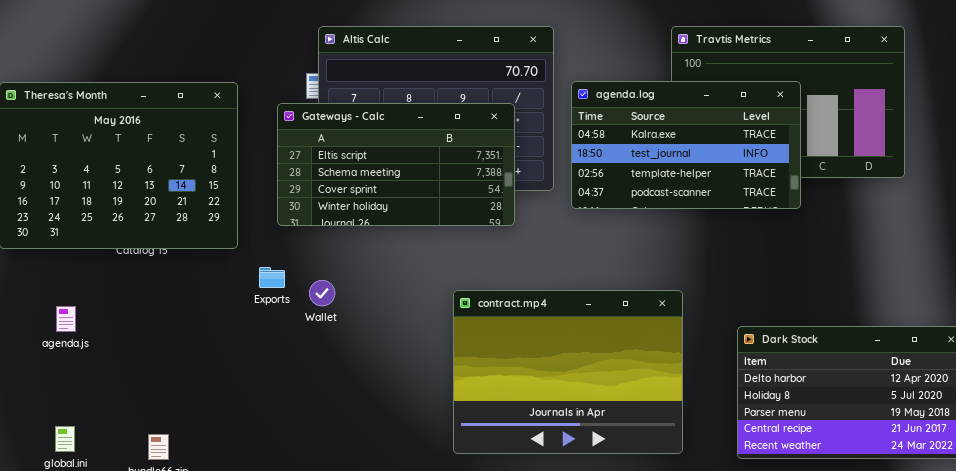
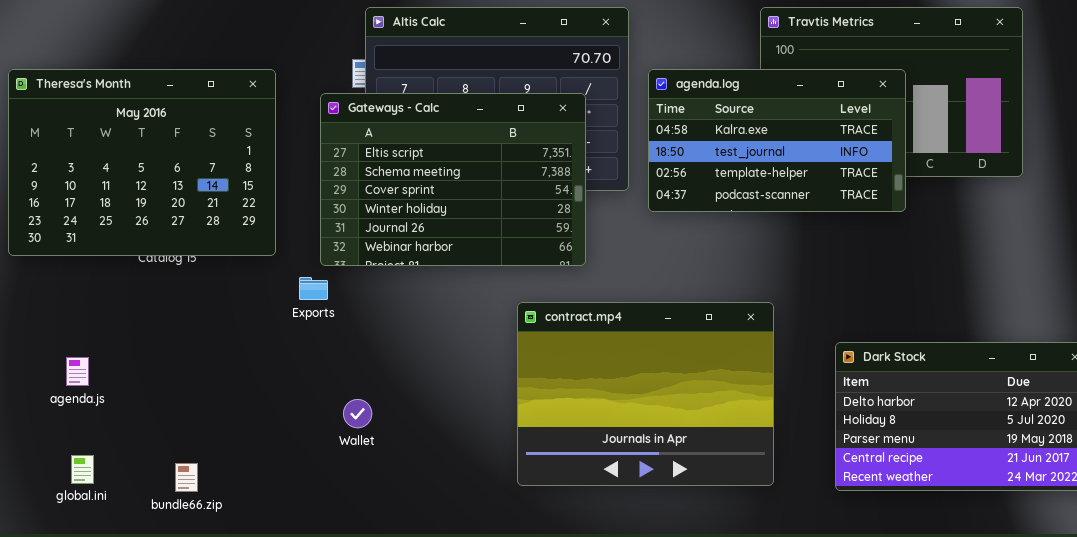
Gateways - Calc: [277,103,515,226] -> [320,93,586,266], resized
Wallet: [309,280,335,306] -> [343,399,372,428], moved
agenda.js: [56,306,76,332] -> [66,357,89,386], moved

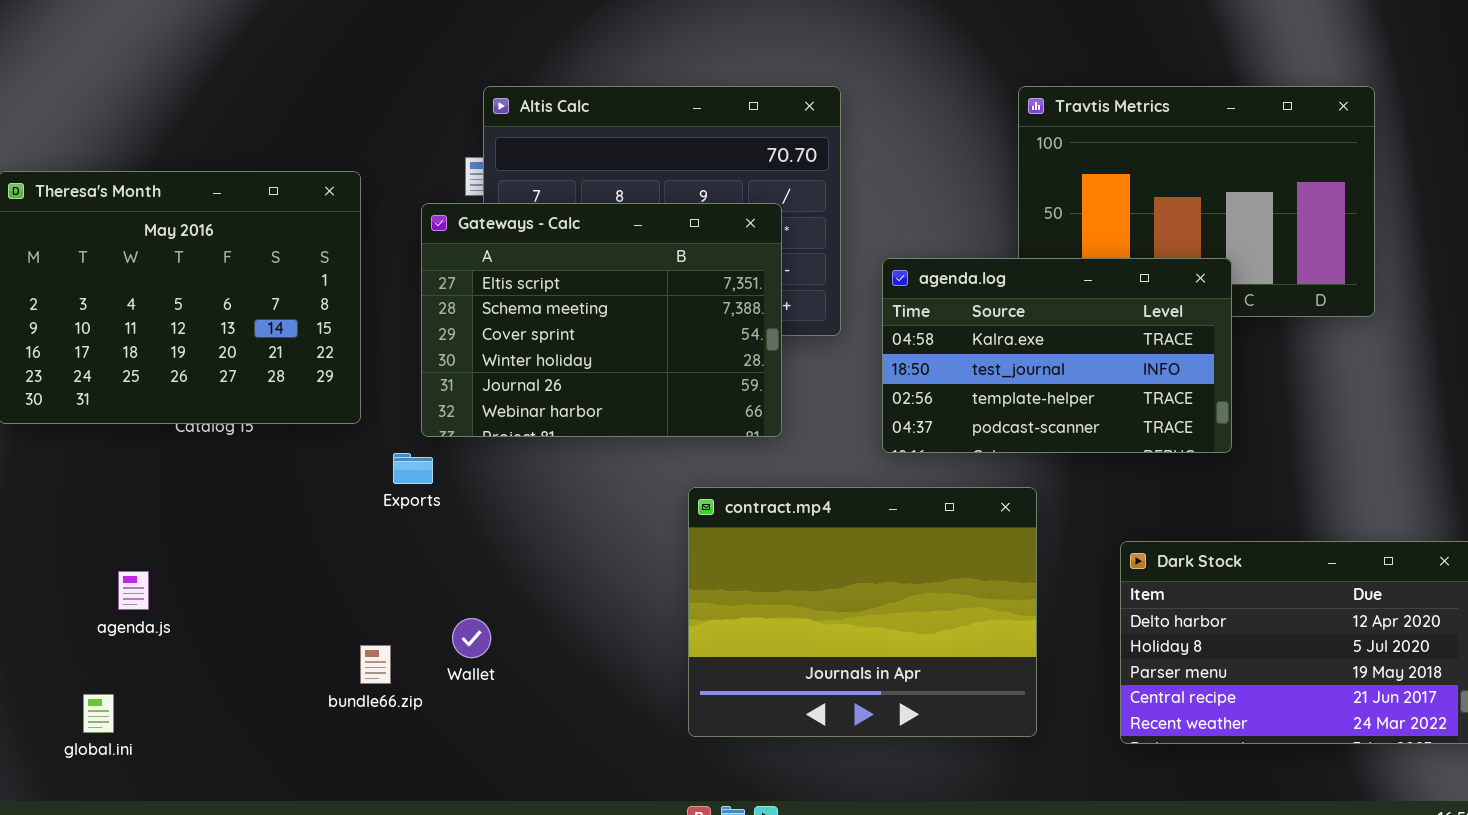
agenda.log: [648,69,906,212] -> [882,258,1232,453], moved
agenda.js: [66,357,89,386] -> [118,571,149,610], moved
bundle66.zip: [175,463,198,492] -> [360,645,391,684], moved

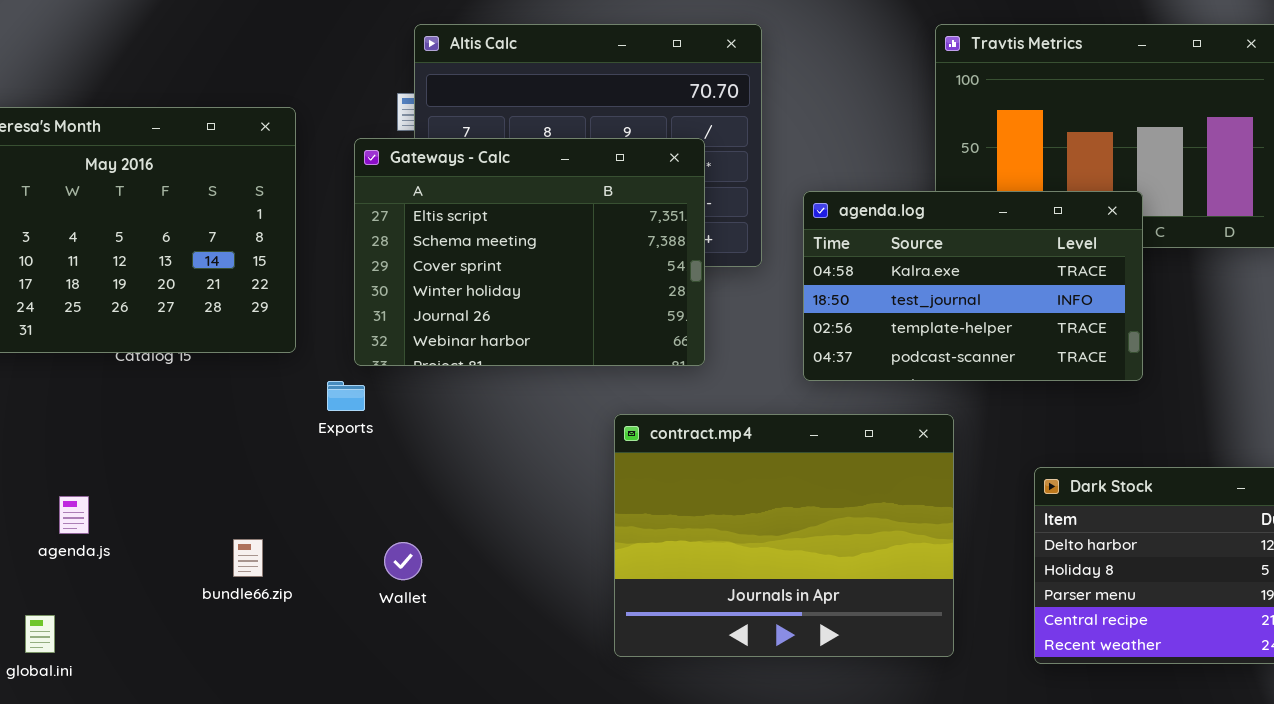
bundle66.zip: [360,645,391,684] -> [233,539,263,577], moved

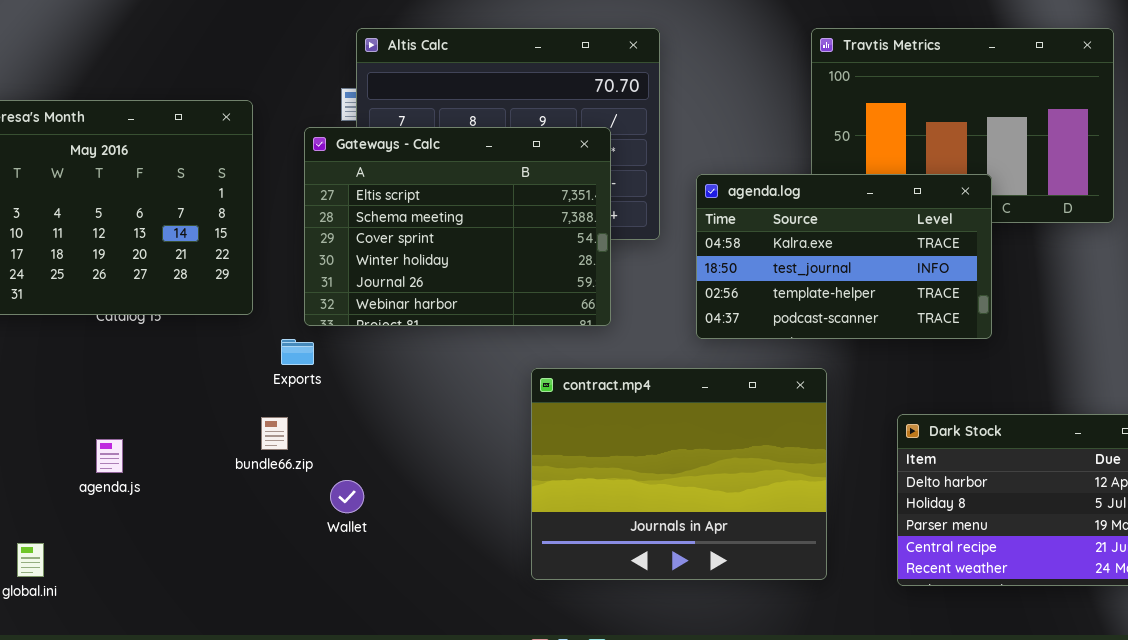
agenda.js: [59,496,89,534] -> [96,439,123,473], moved
bundle66.zip: [233,539,263,577] -> [261,417,288,450], moved

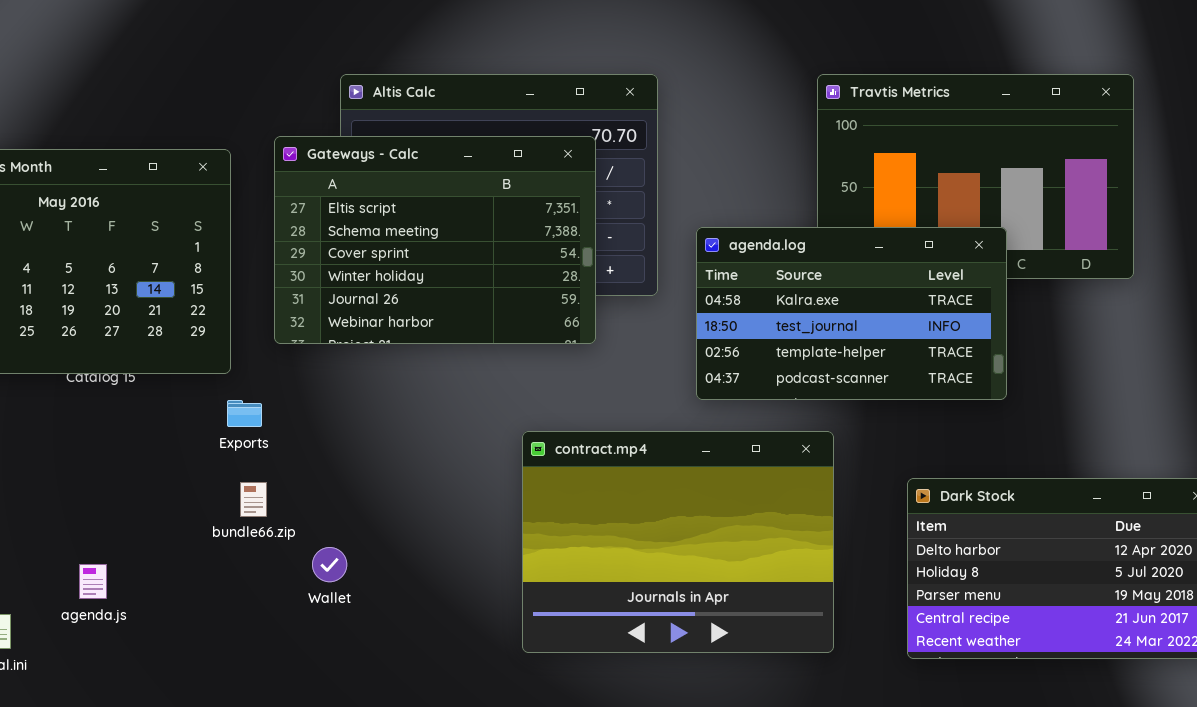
Gateways - Calc: [304,127,611,326] -> [274,136,596,344], moved
Exports: [281,339,314,365] -> [227,400,262,427], moved
agenda.js: [96,439,123,473] -> [79,564,107,599], moved

